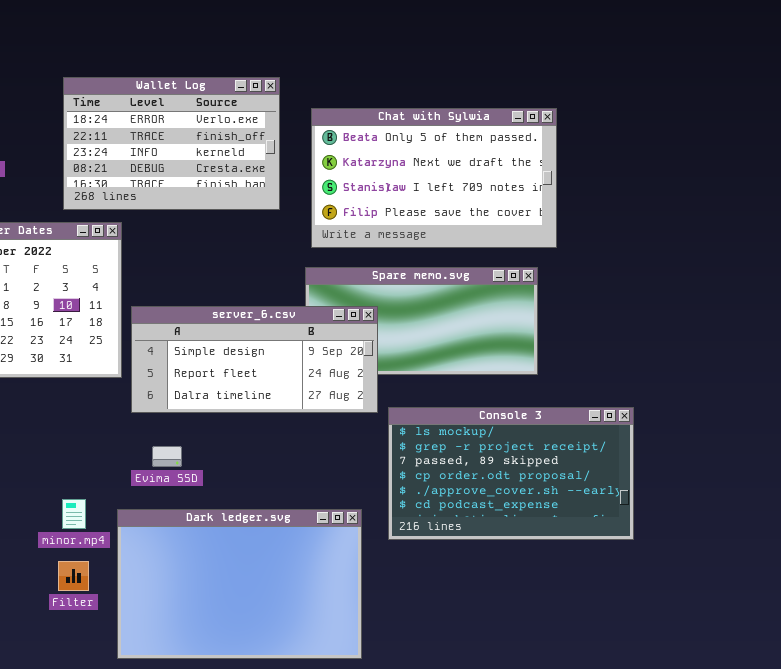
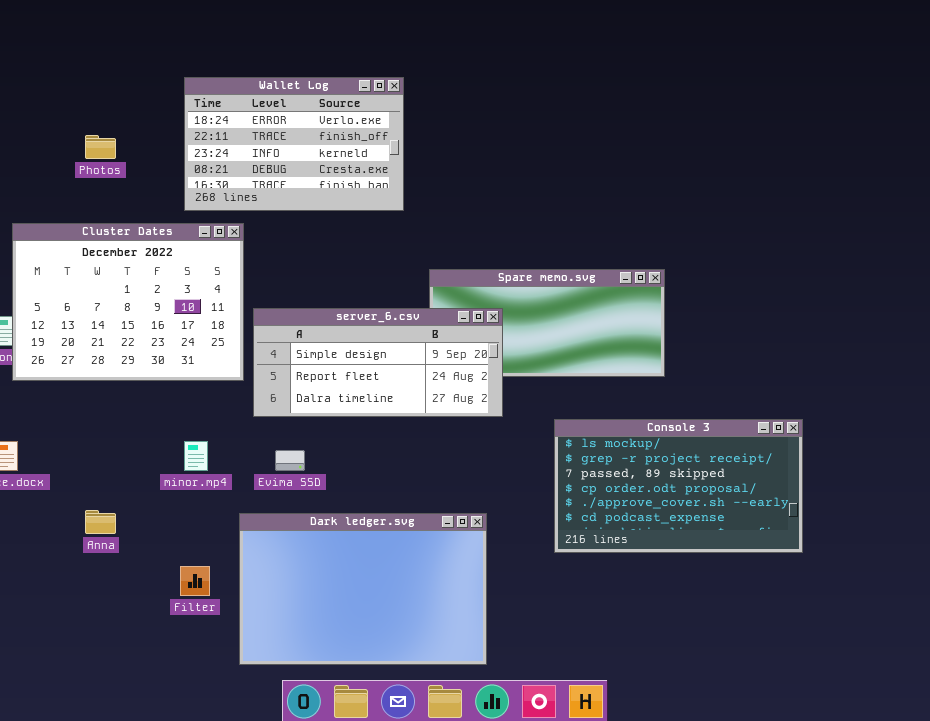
Chat with Sylwia: [311,108,557,248] -> none, closed
Console 3: [388,407,634,540] -> [554,419,803,553], moved
minor.mp4: [62,499,86,529] -> [184,441,208,471], moved

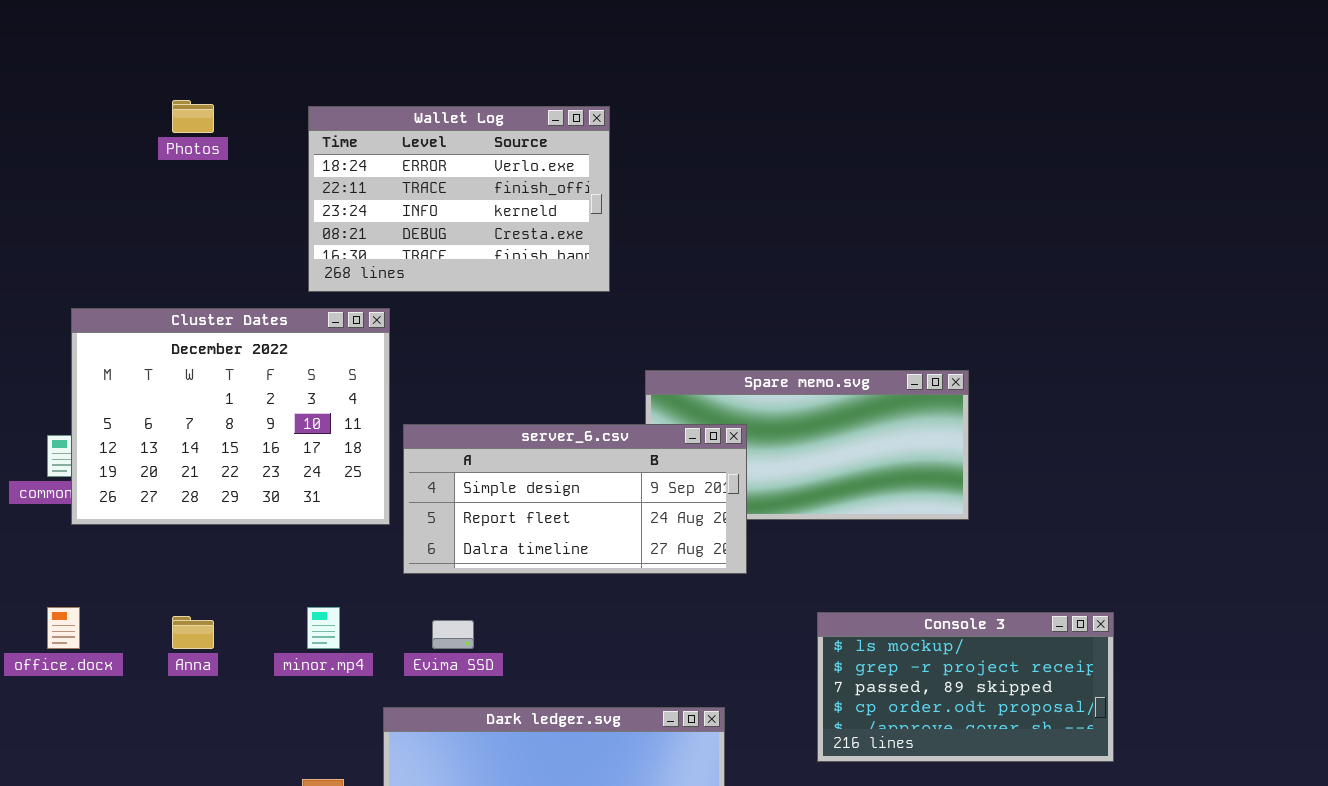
Photos: [85,135,116,159] -> [172,100,214,133], moved
Console 3: [554,419,803,553] -> [817,612,1114,762], resized
Anna: [85,510,116,534] -> [172,616,214,649], moved

